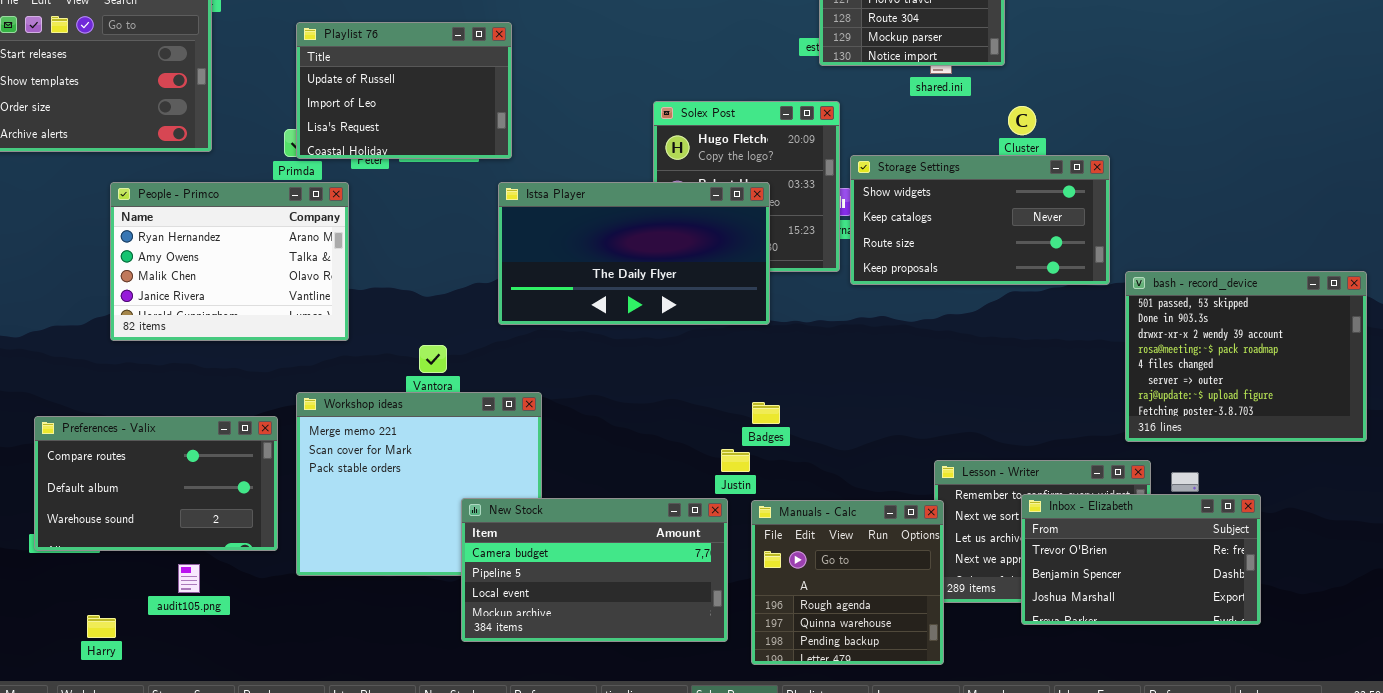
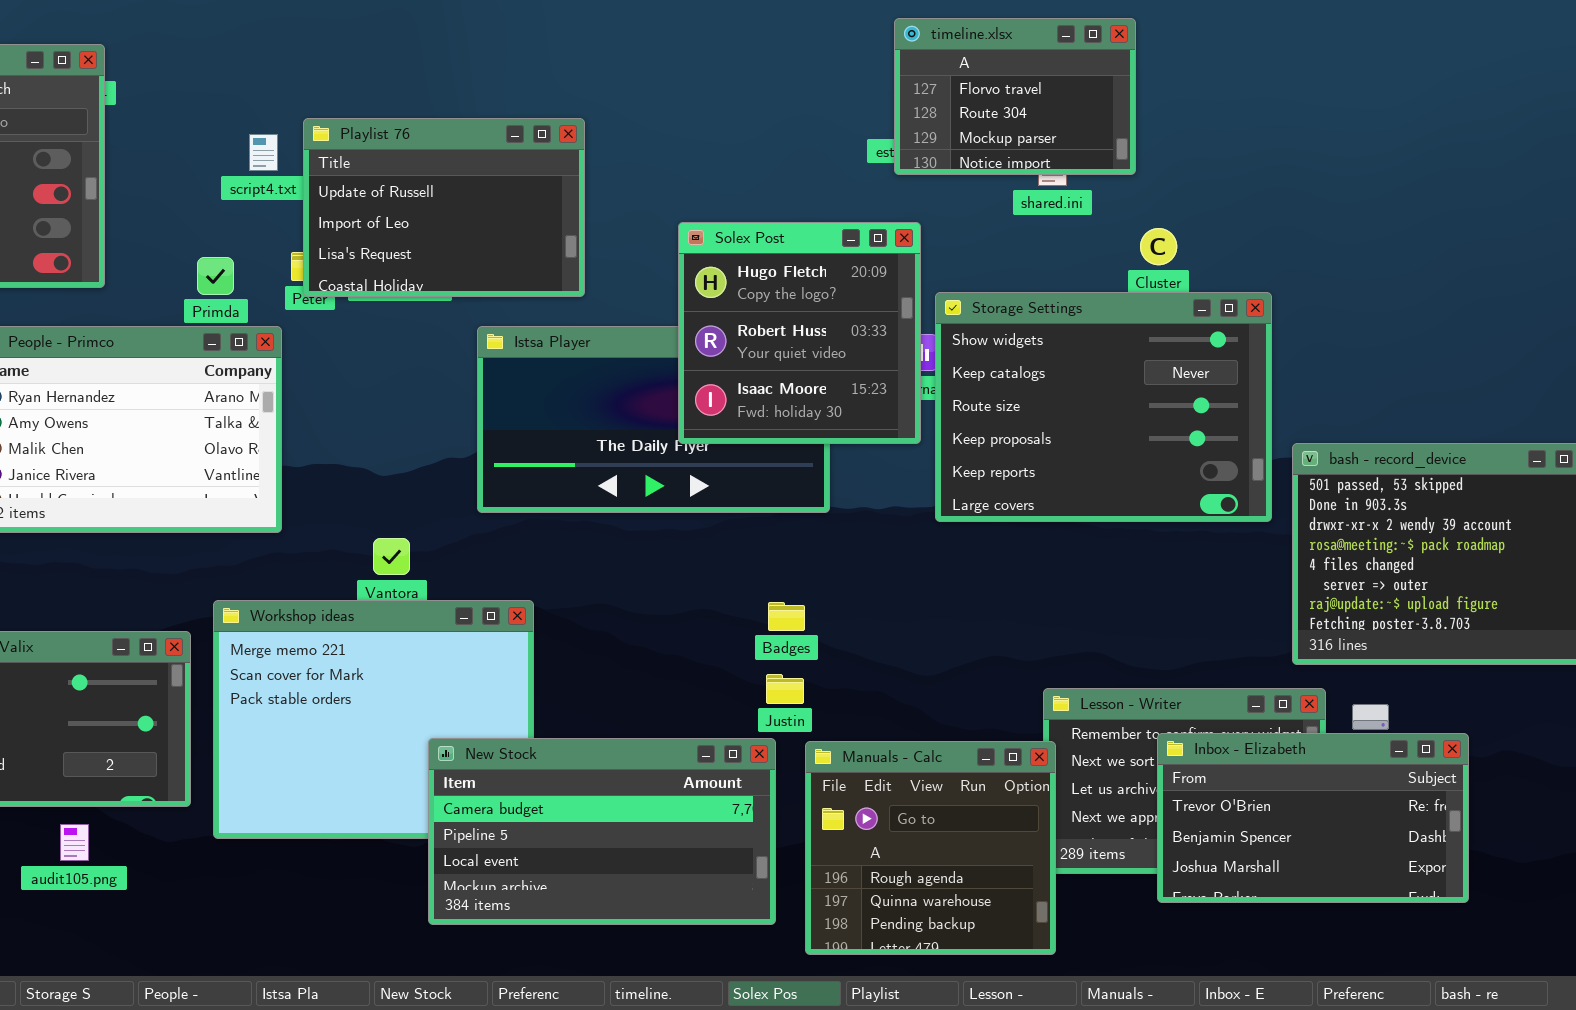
Playlist 76: [296,22,512,159] -> [303,118,585,297], moved
Solex Post: [653,101,840,272] -> [678,222,921,444], raised
Storage Settings: [850,155,1110,285] -> [935,292,1272,522], resized
Badges: [752,402,780,424] -> [768,602,805,631], moved

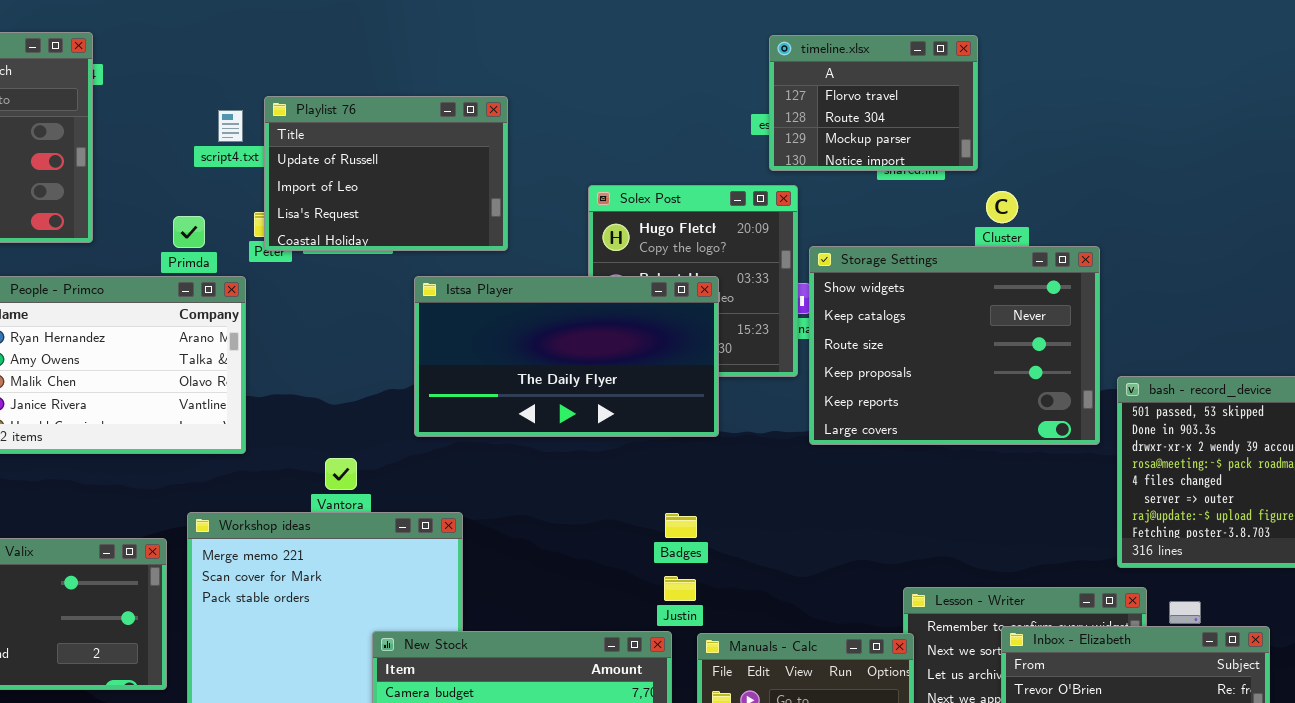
timeline.xlsx: [894,18,1136,175] -> [769,35,978,171], moved
Istsa Player: [477,326,830,513] -> [414,276,719,437], raised

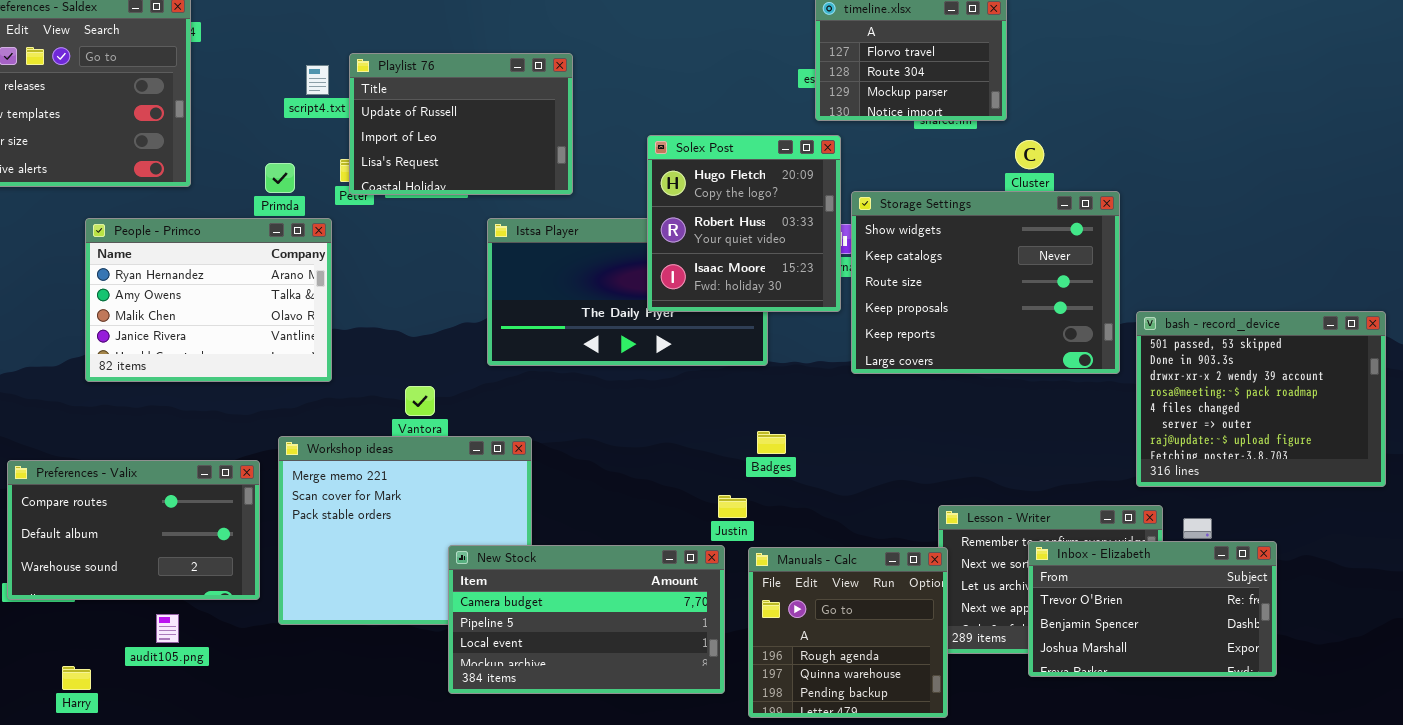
Solex Post: [588,185,798,377] -> [647,135,841,312], raised
Badges: [665,513,697,538] -> [757,431,786,454], moved

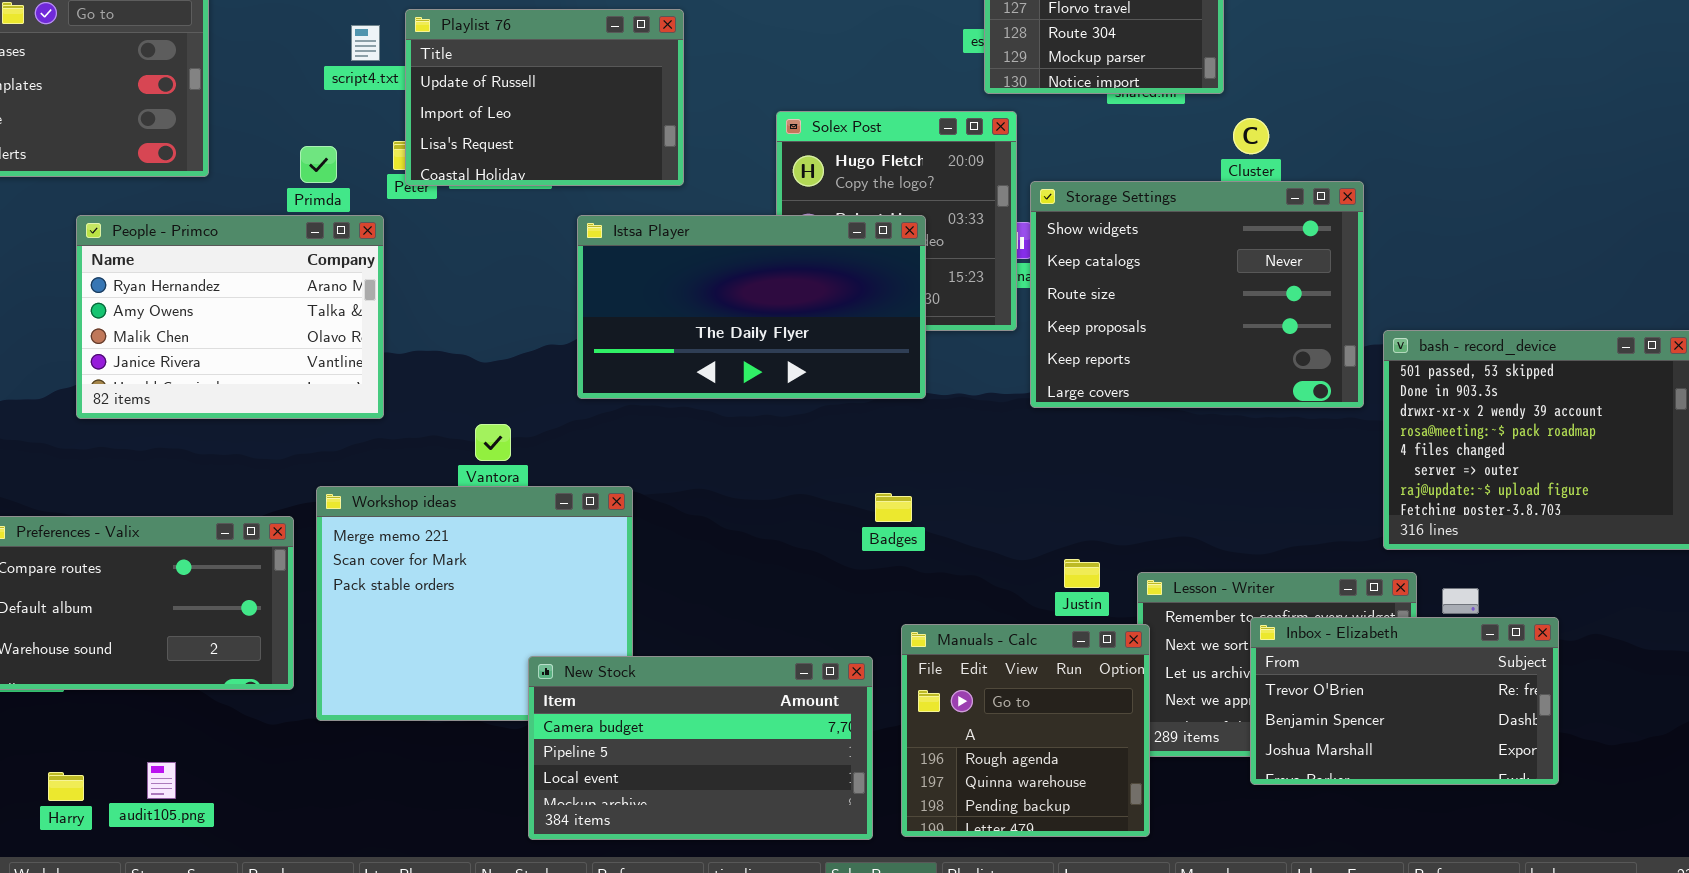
Istsa Player: [487,218,768,366] -> [577,215,926,399], raised
Badges: [757,431,786,454] -> [875,493,912,522], moved
Justin: [718,495,747,518] -> [1064,559,1100,588], moved
New Stock: [448,545,725,694] -> [528,656,873,840], moved
audit105.png: [156,614,179,643] -> [147,762,176,799], moved

